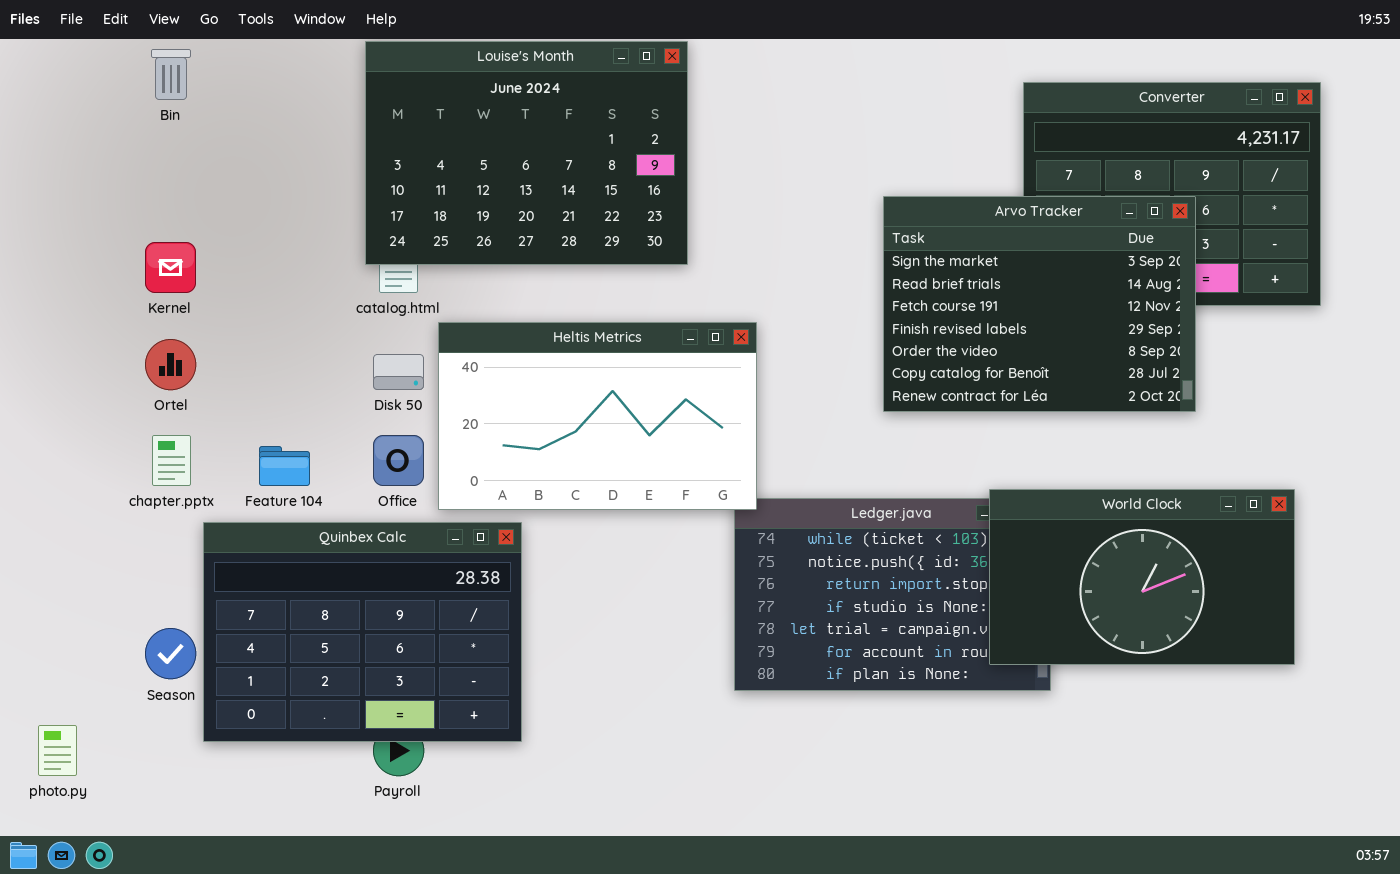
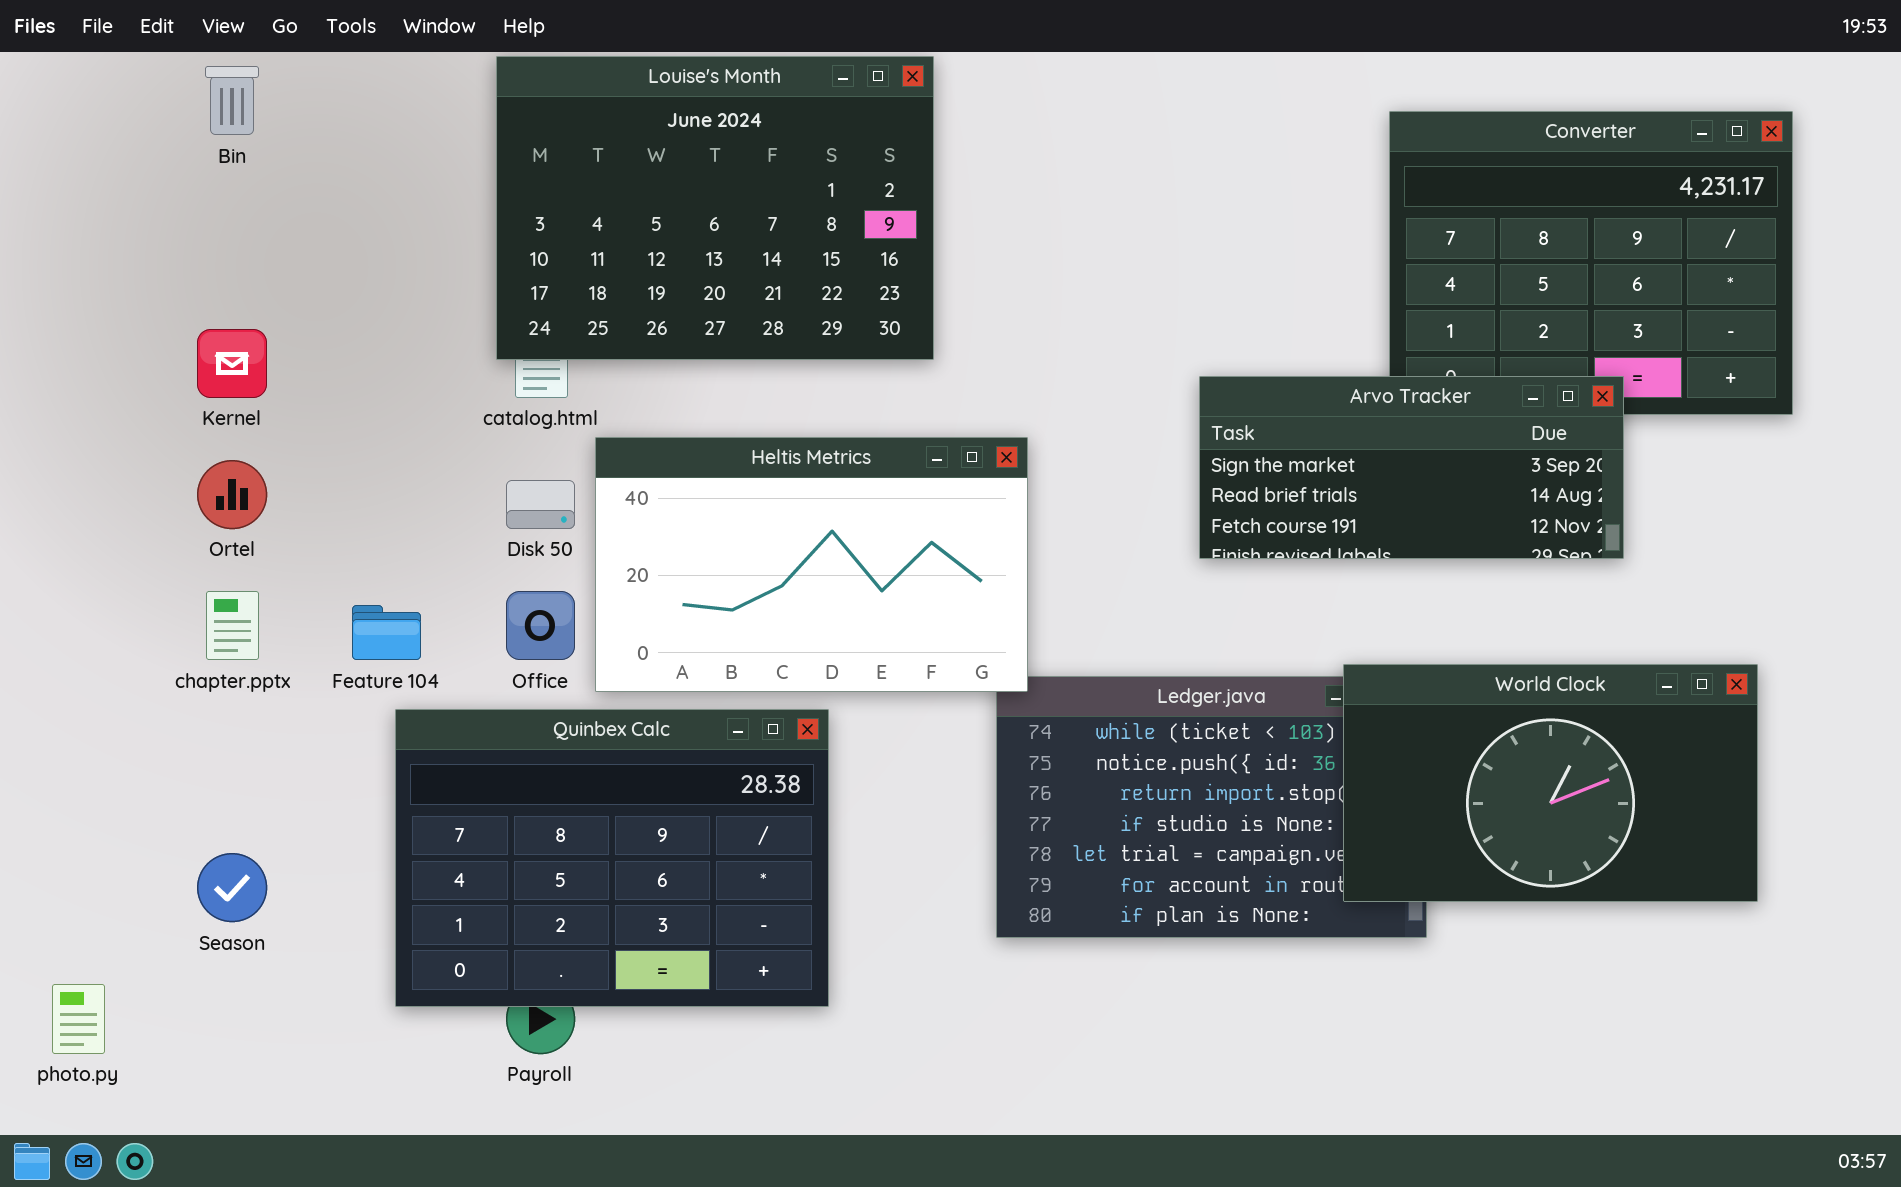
Arvo Tracker: [883,196,1196,412] -> [1199,376,1624,559], resized
Quinbex Calc: [203,522,522,742] -> [395,709,829,1007], moved

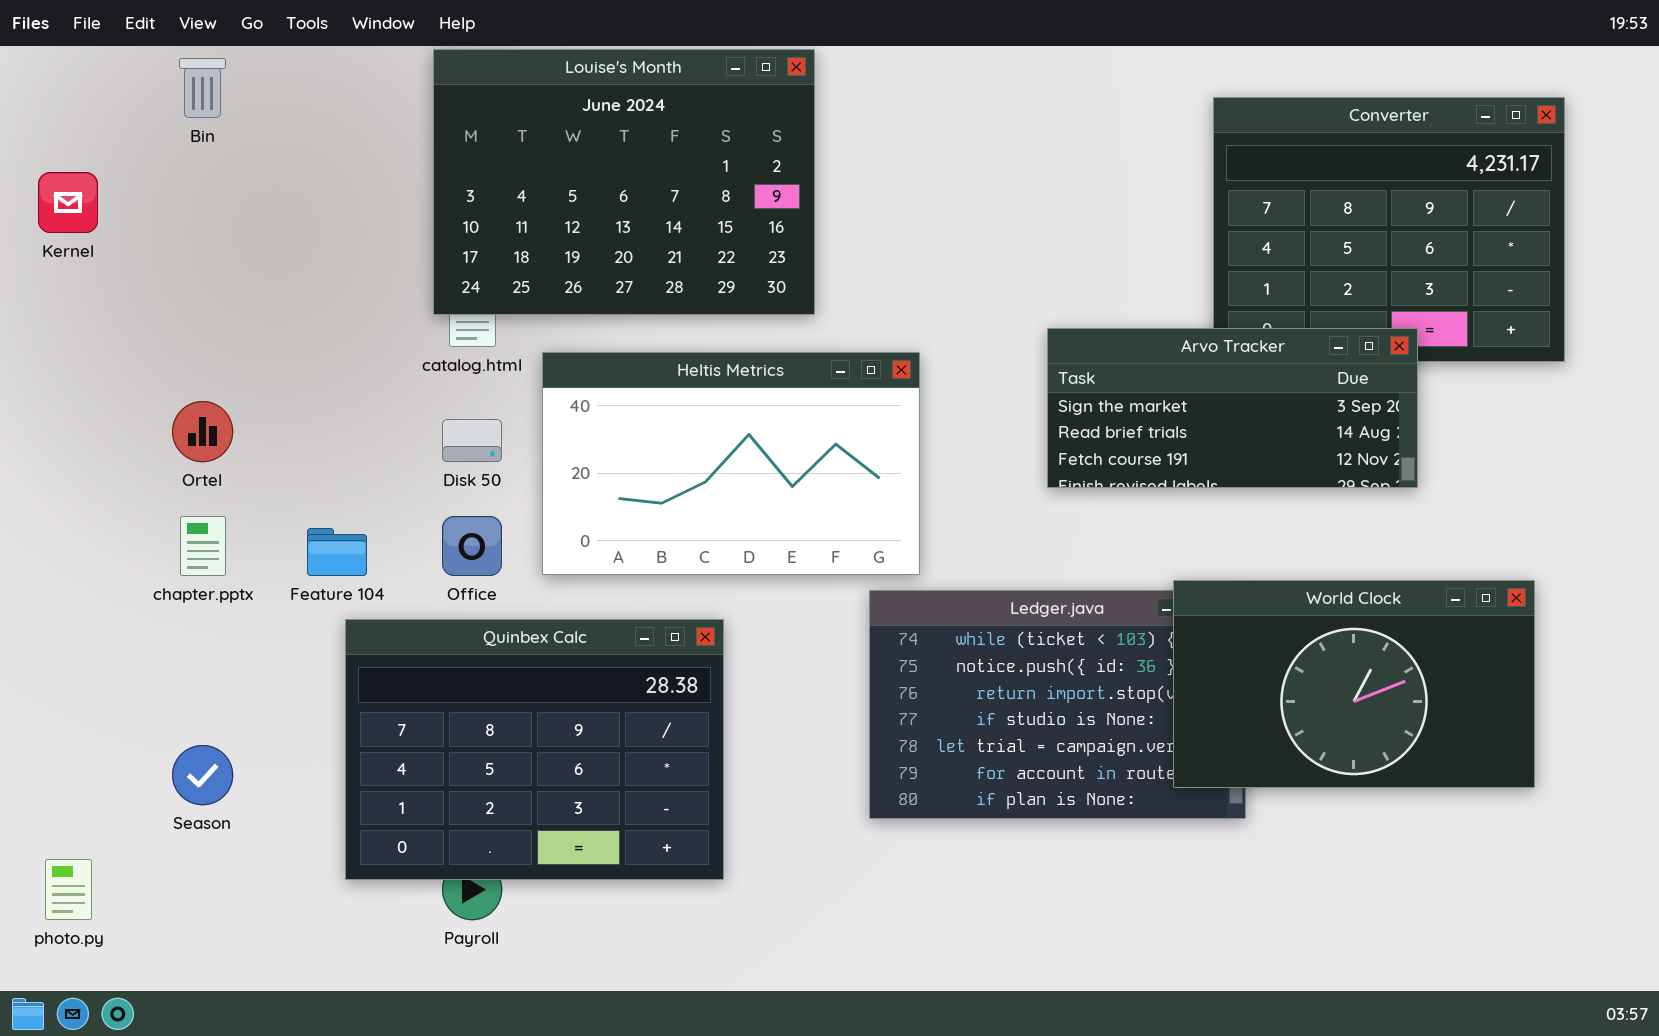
Kernel: [197,329,267,398] -> [38,172,98,233], moved
Heltis Metrics: [595,437,1028,692] -> [542,352,920,575], moved

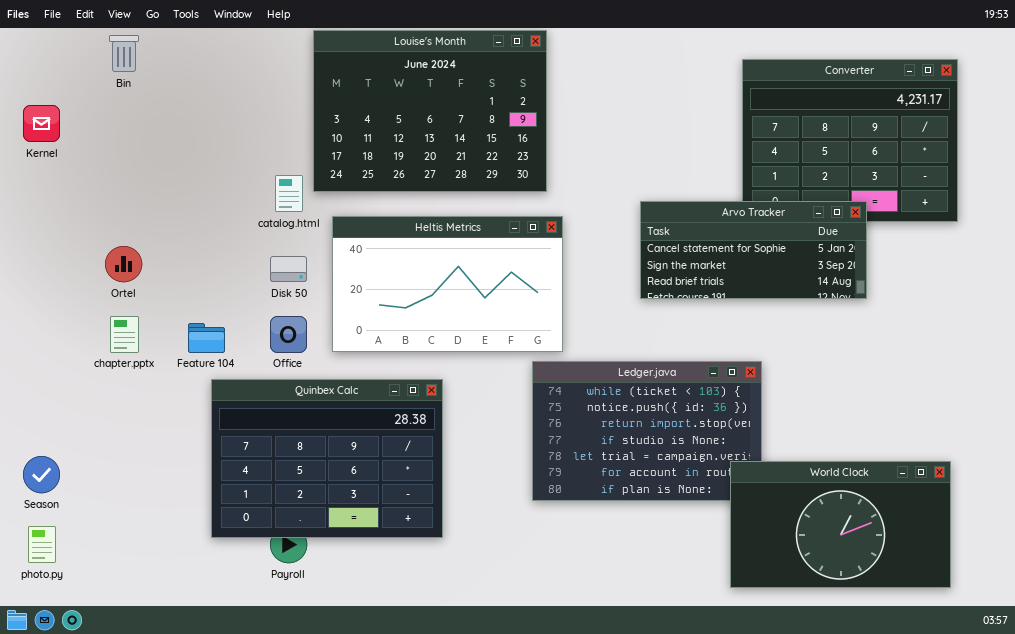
Louise's Month: [433,49,815,315] -> [313,30,547,192], moved
Arvo Tracker: [1047,328,1418,488] -> [640,201,867,299], scrolled up 1 row
World Clock: [1173,580,1535,788] -> [730,461,951,588], moved
Season: [172,745,233,805] -> [23,456,60,493], moved

